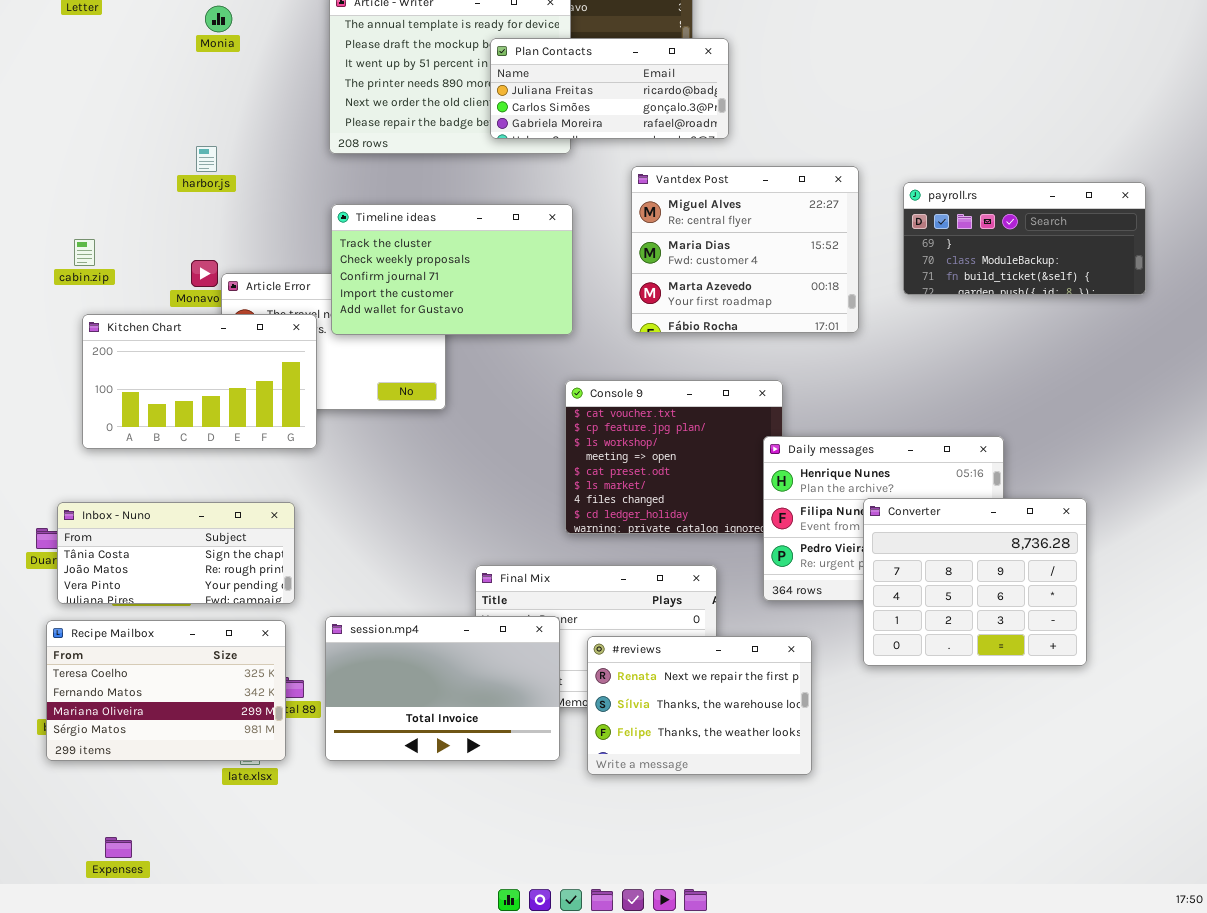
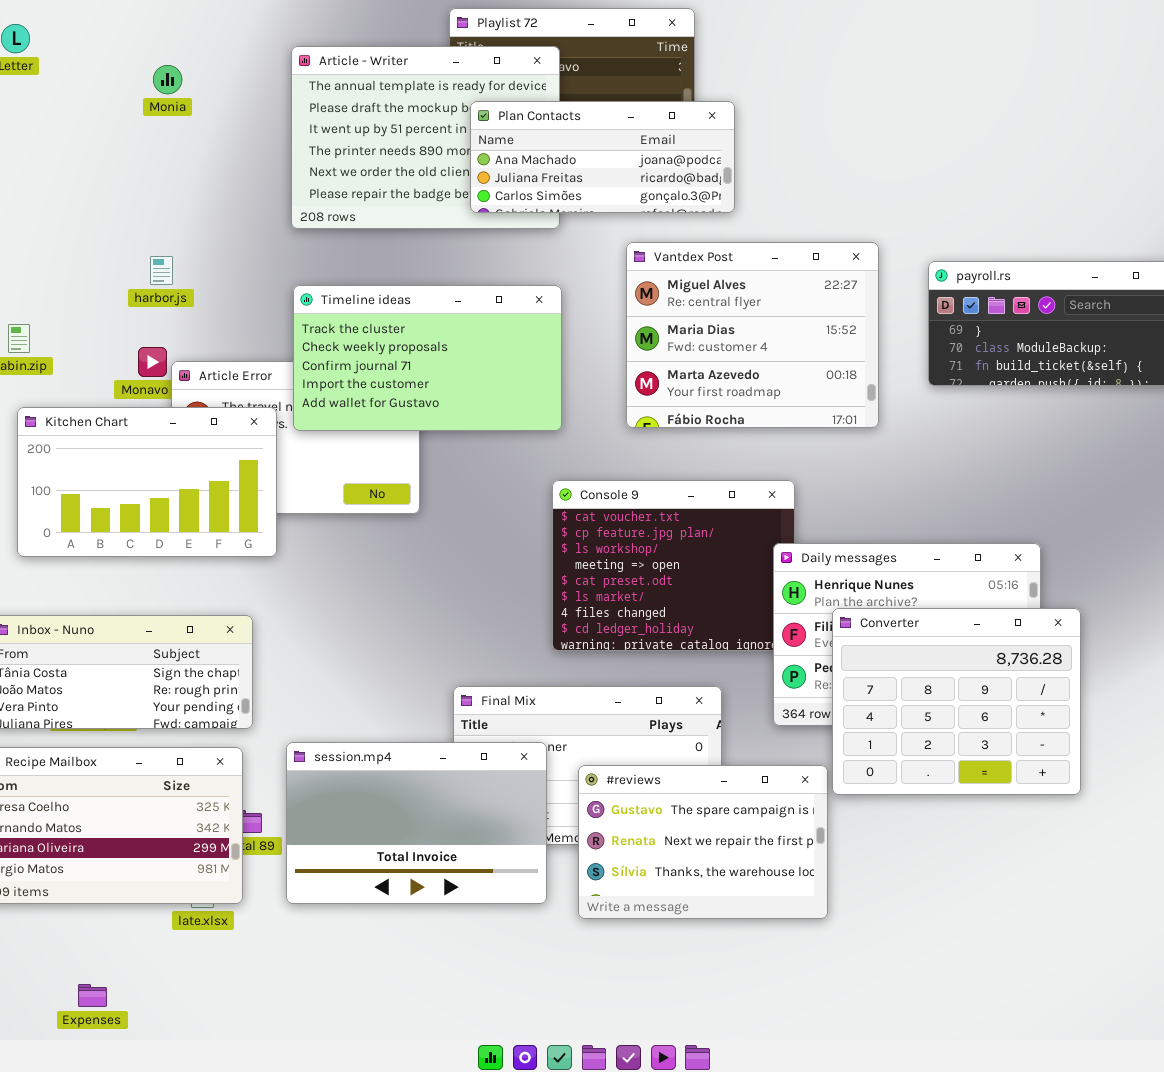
Plan Contacts: [490,38,729,139] -> [470,101,735,213], scrolled up 1 row
harbor.js: [196,146,217,172] -> [150,256,173,285], moved
Converter: [863,498,1087,666] -> [832,608,1081,795], moved
#reviews: [587,636,812,775] -> [578,765,828,919], scrolled up 1 row
Expenses: [105,837,132,858] -> [78,984,107,1007], moved

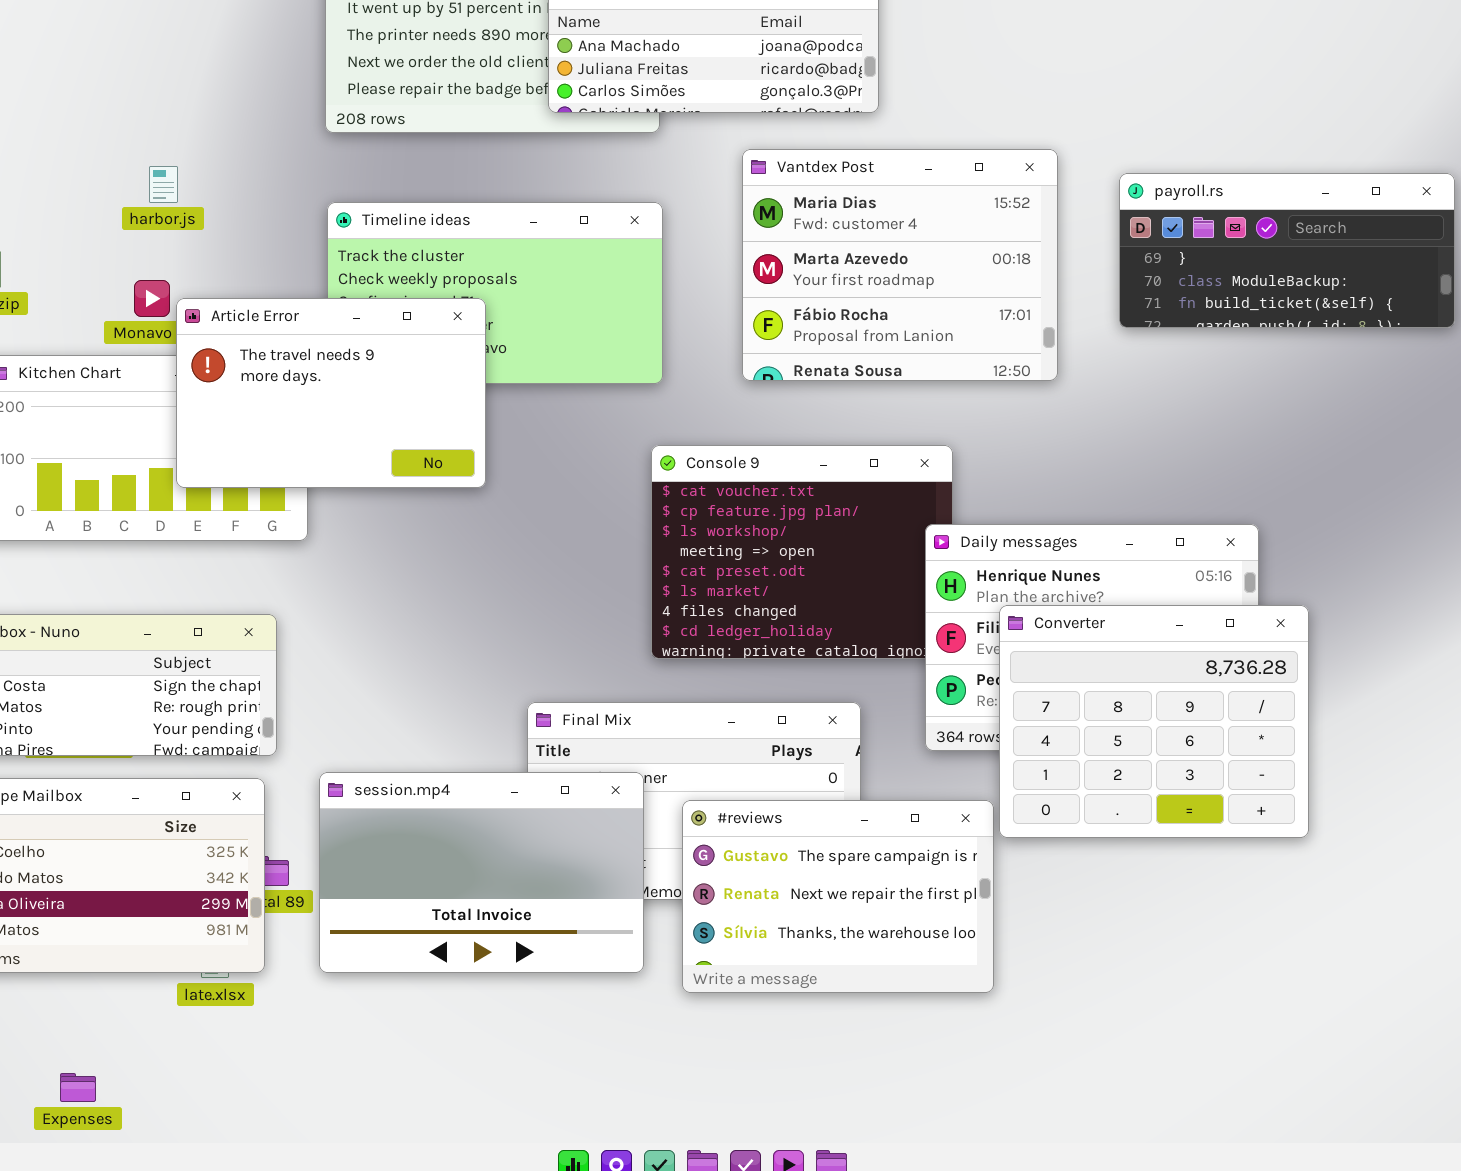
Vantdex Post: [626,242,879,428] -> [742,149,1058,381], scrolled down 1 row
Article Error: [171,361,420,514] -> [176,298,486,488], raised

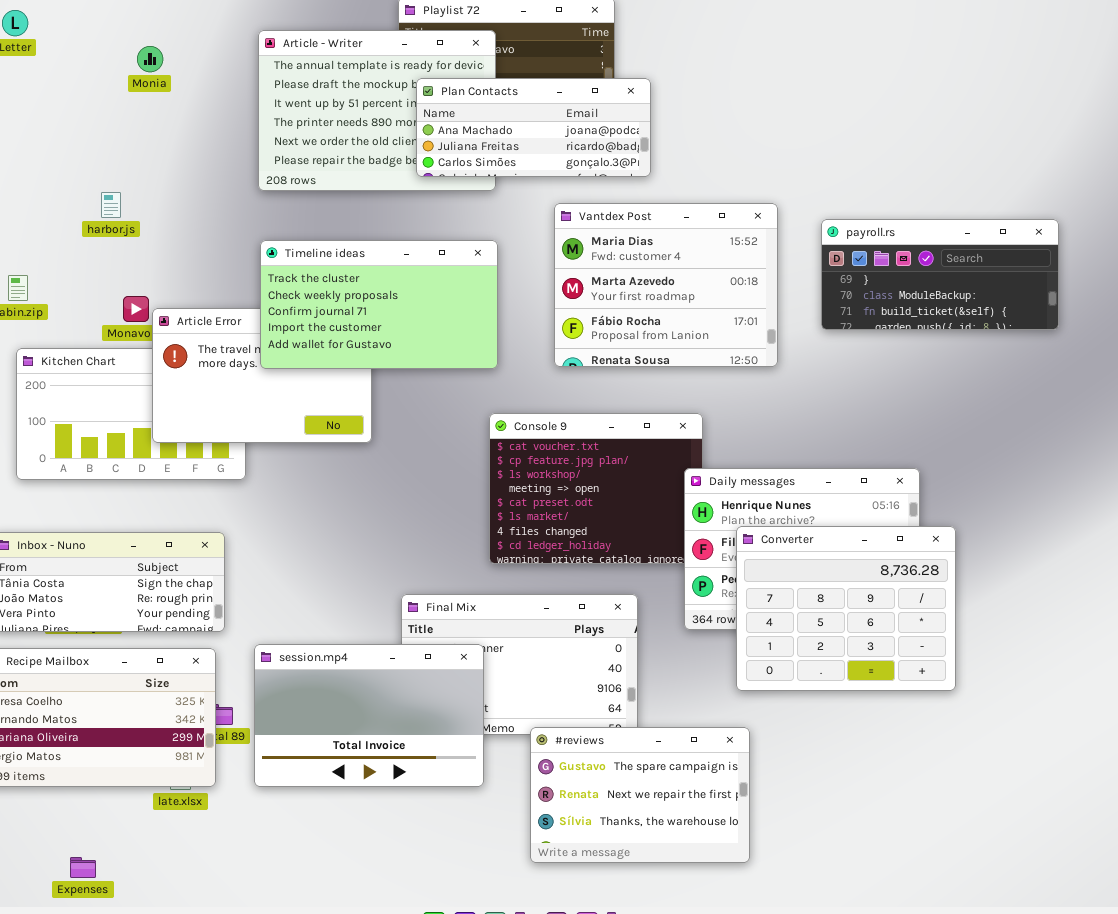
harbor.js: [149,166,178,203] -> [101,192,121,218], moved
Timeline ideas: [327,202,663,384] -> [260,240,498,369], raised
#reviews: [682,800,994,993] -> [530,727,750,863], moved

